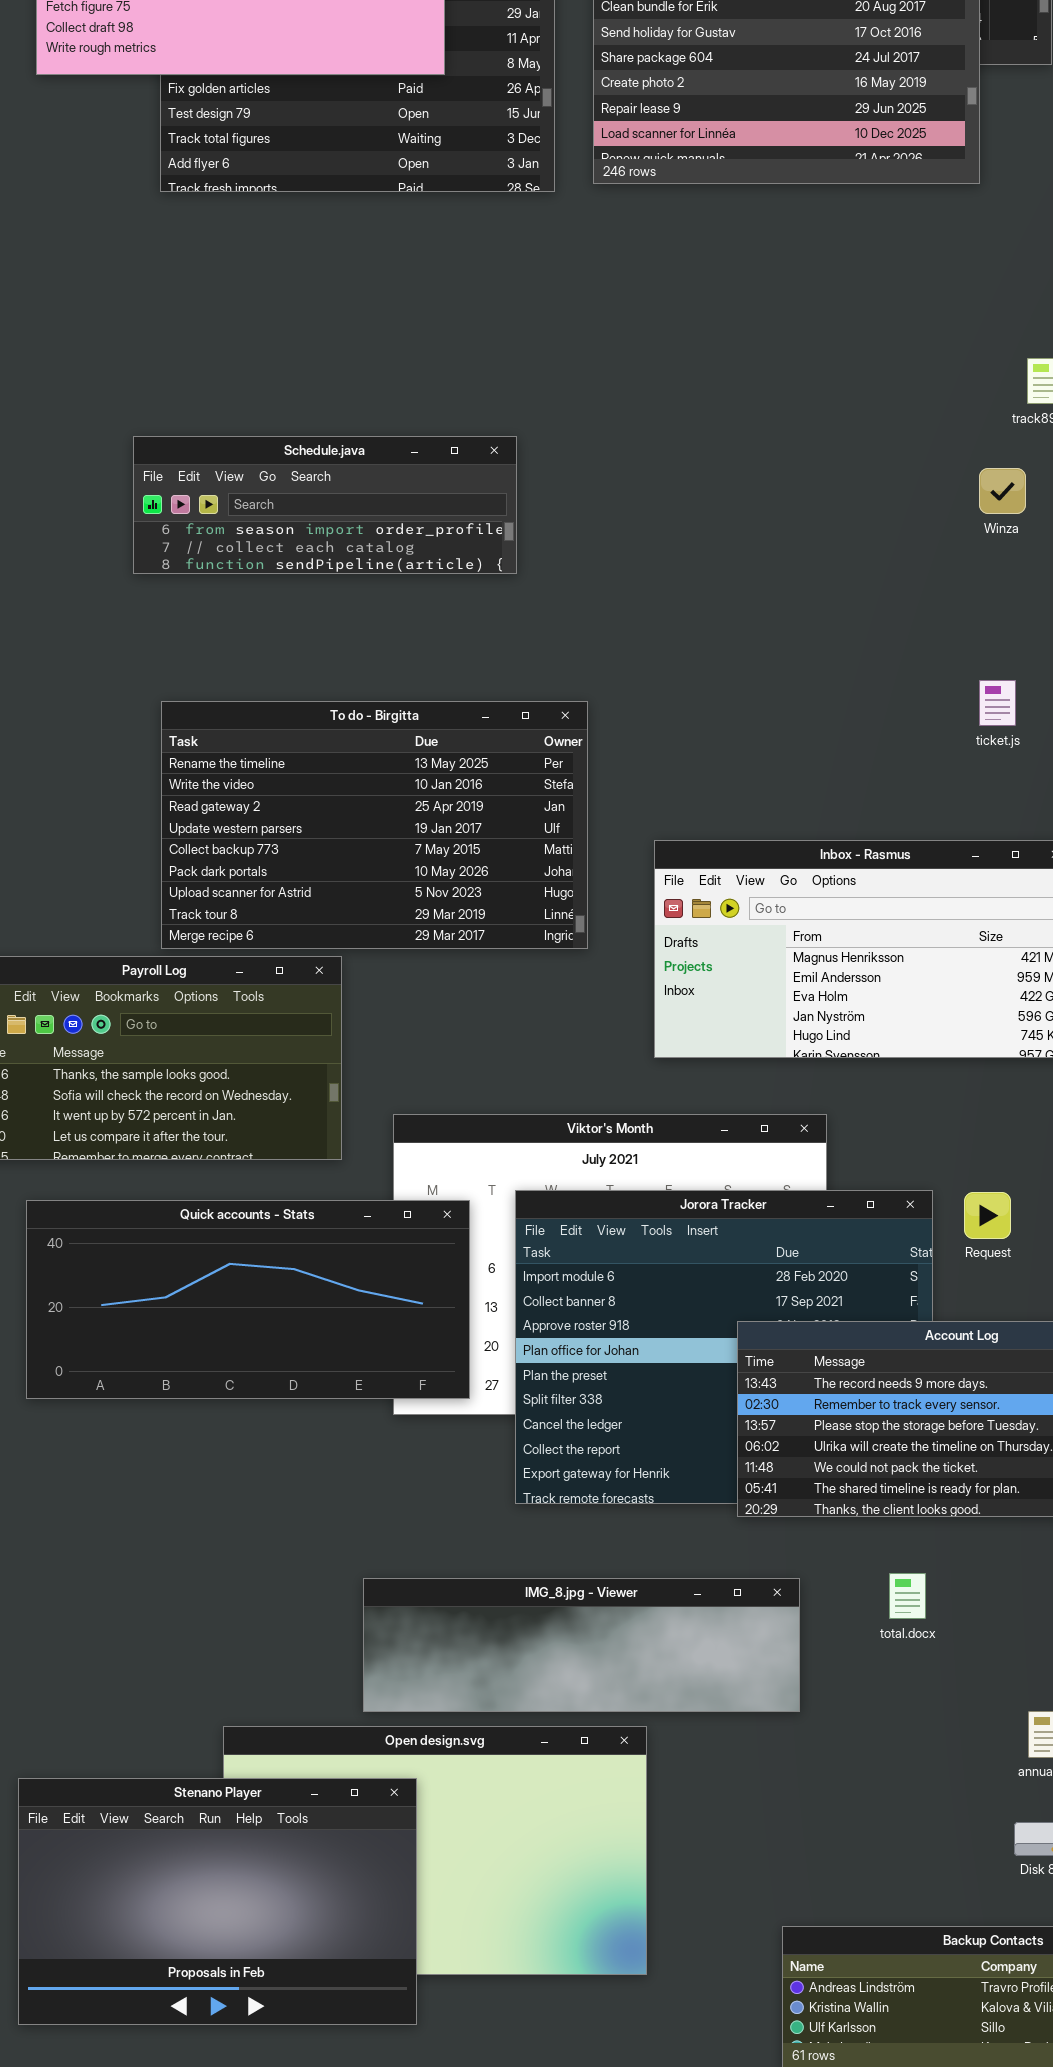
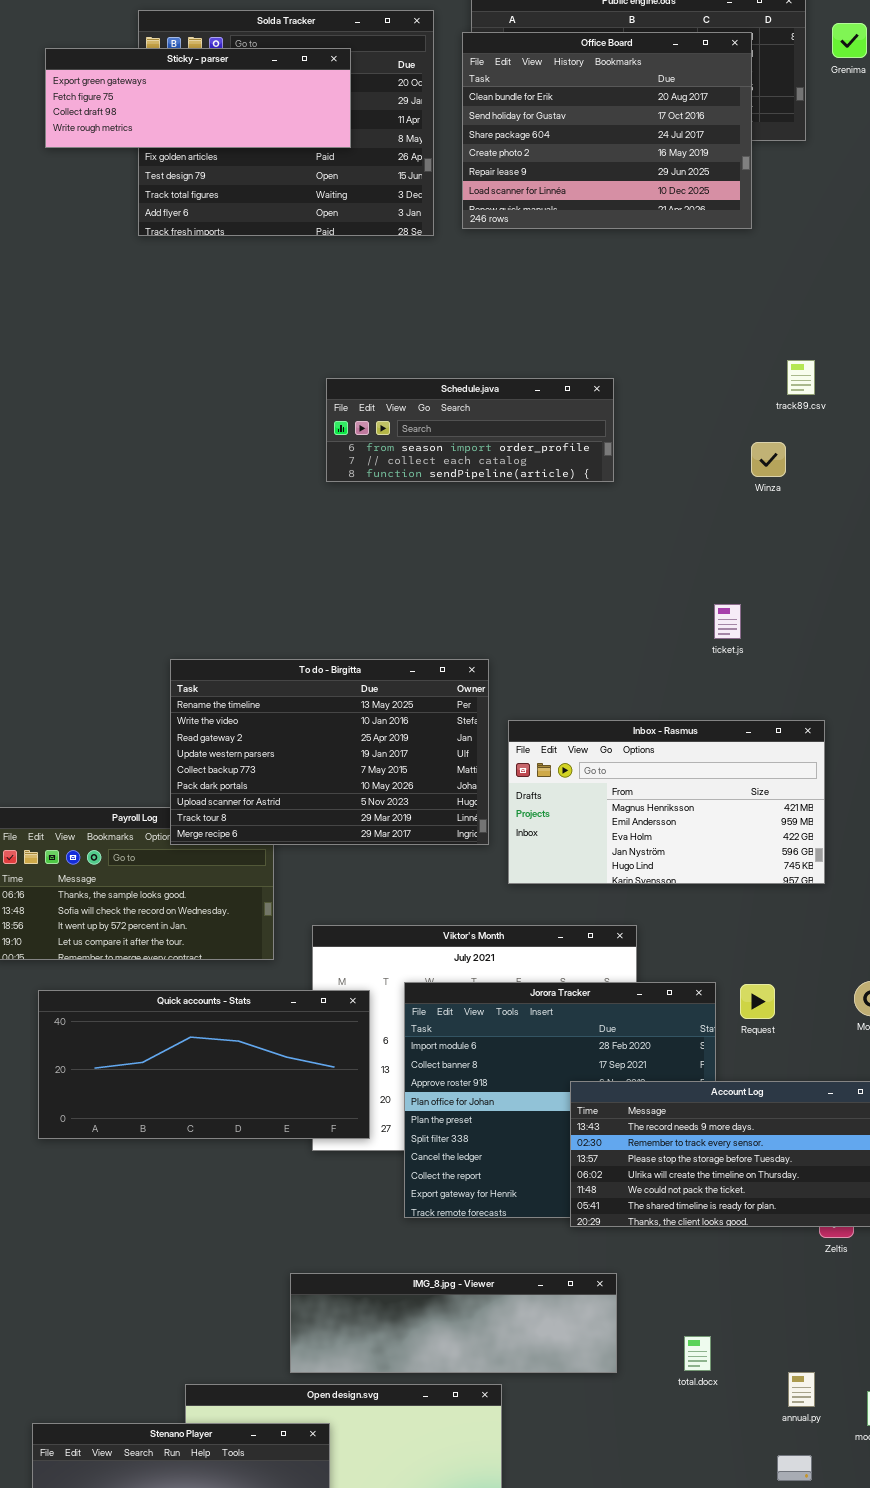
Schedule.java: [133,436,517,574] -> [326,378,614,482], moved
ticket.js: [979,680,1016,726] -> [714,604,741,639], moved
To do - Birgitta: [161,701,588,949] -> [170,659,489,845], moved
total.docx: [889,1573,926,1619] -> [684,1336,711,1371], moved

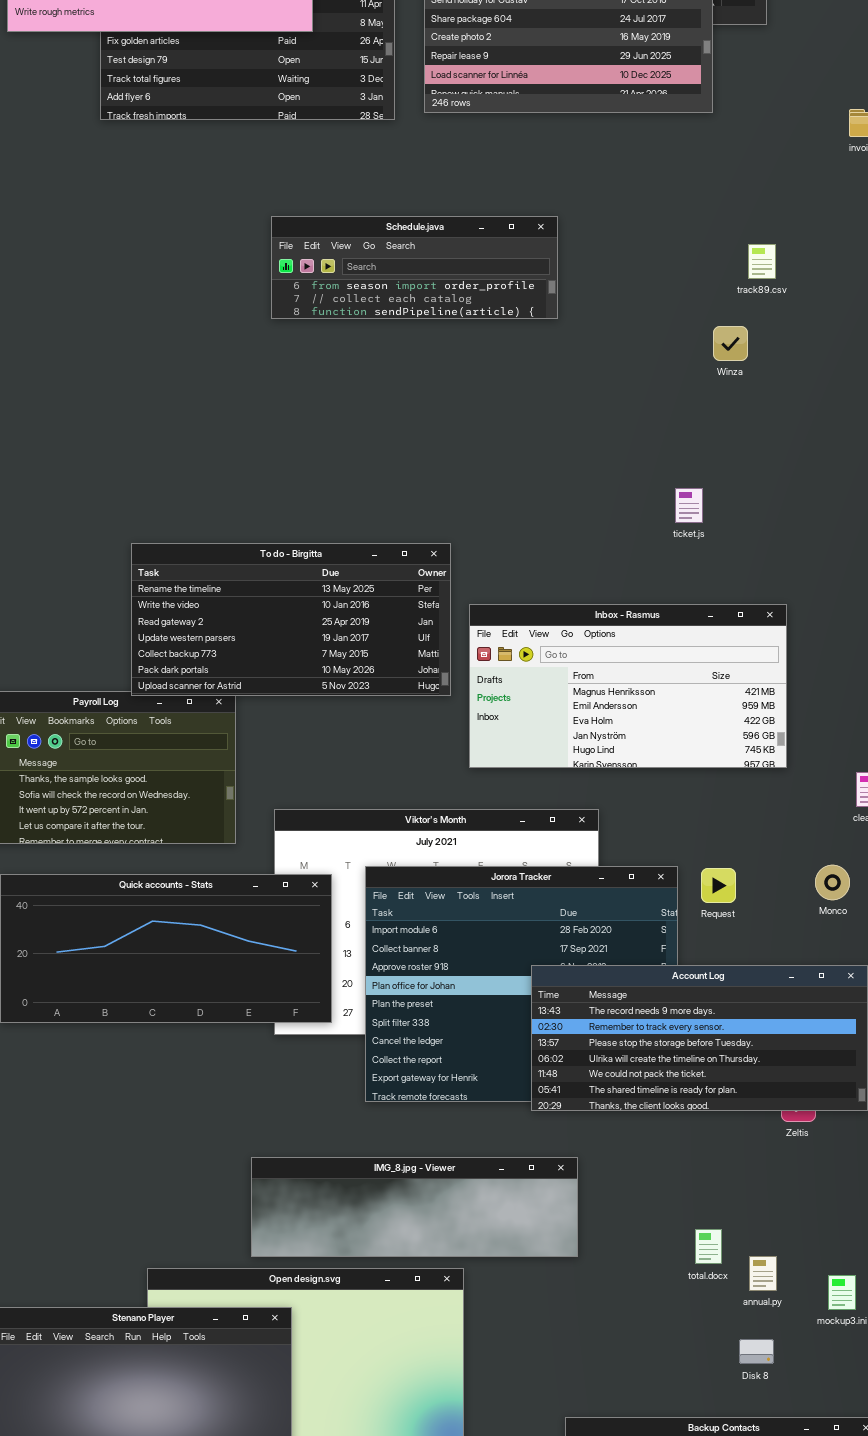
Schedule.java: [326,378,614,482] -> [271,216,558,319], moved
To do - Birgitta: [170,659,489,845] -> [131,543,451,696], resized
total.docx: [684,1336,711,1371] -> [695,1229,722,1264], moved

